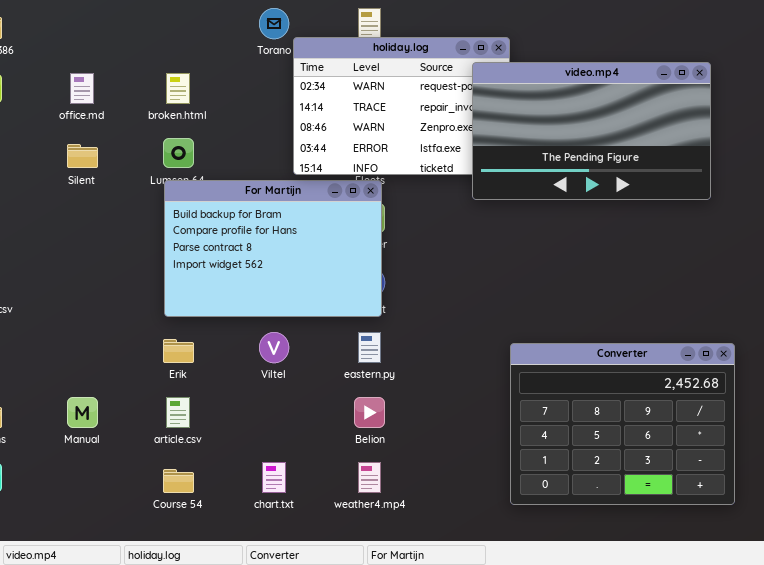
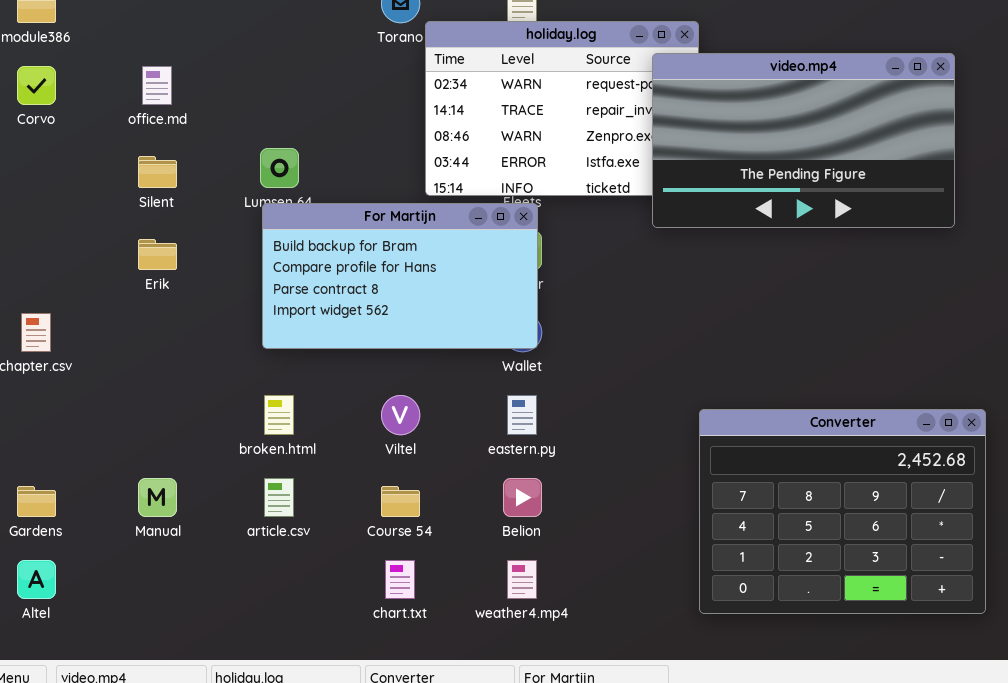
broken.html: [166,73,190,104] -> [264,395,294,435], moved
For Martijn: [164,180,382,317] -> [262,203,538,349], resized
Erik: [163,339,194,363] -> [138,239,177,270], moved
Course 54: [163,469,194,493] -> [381,486,420,517], moved

